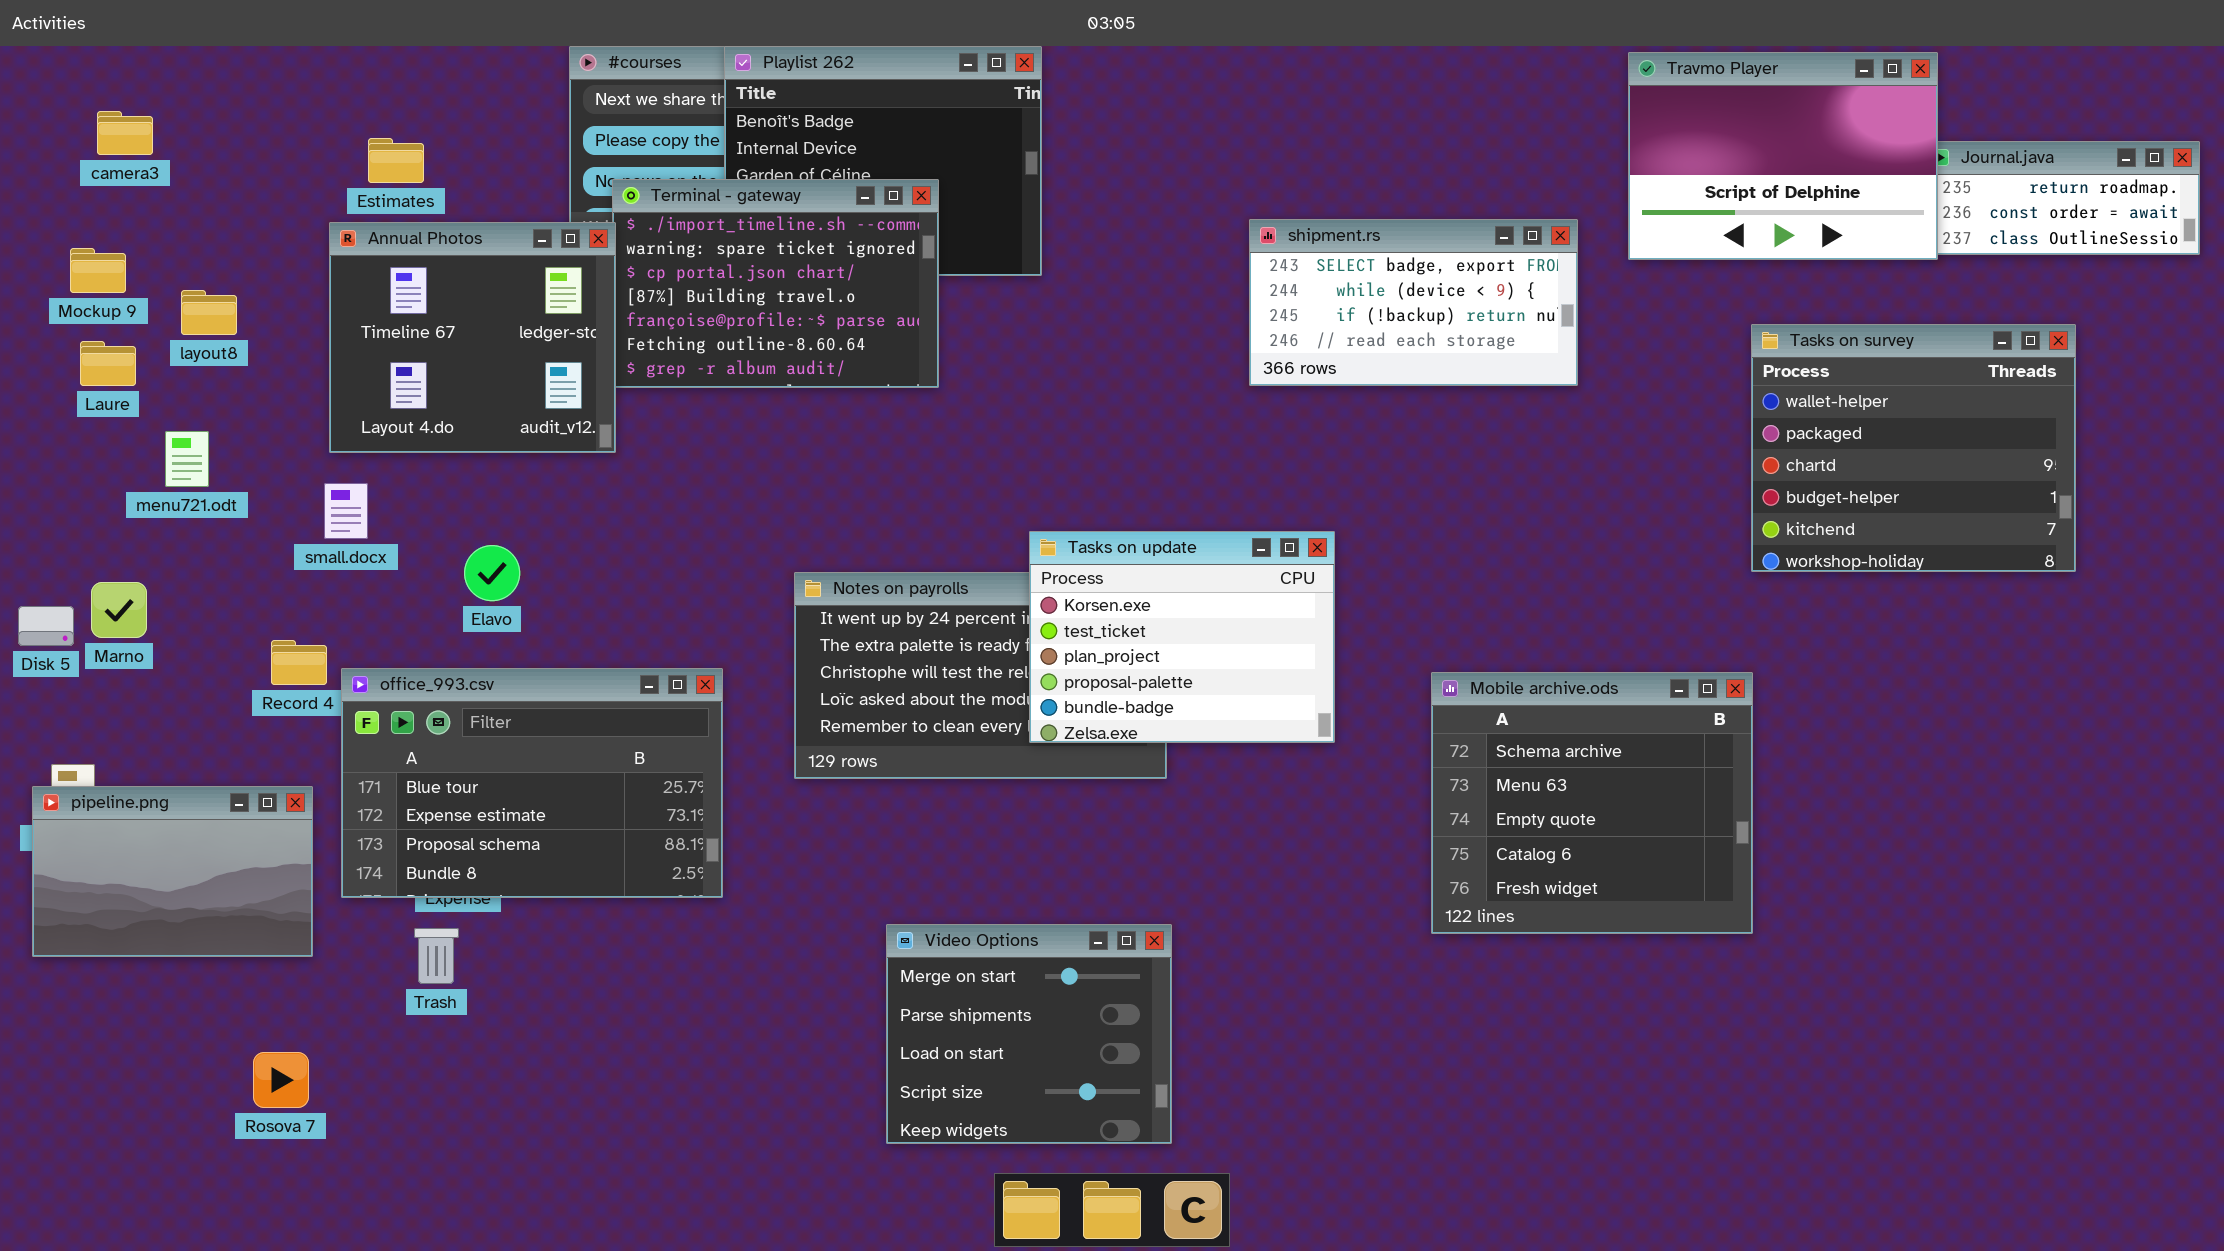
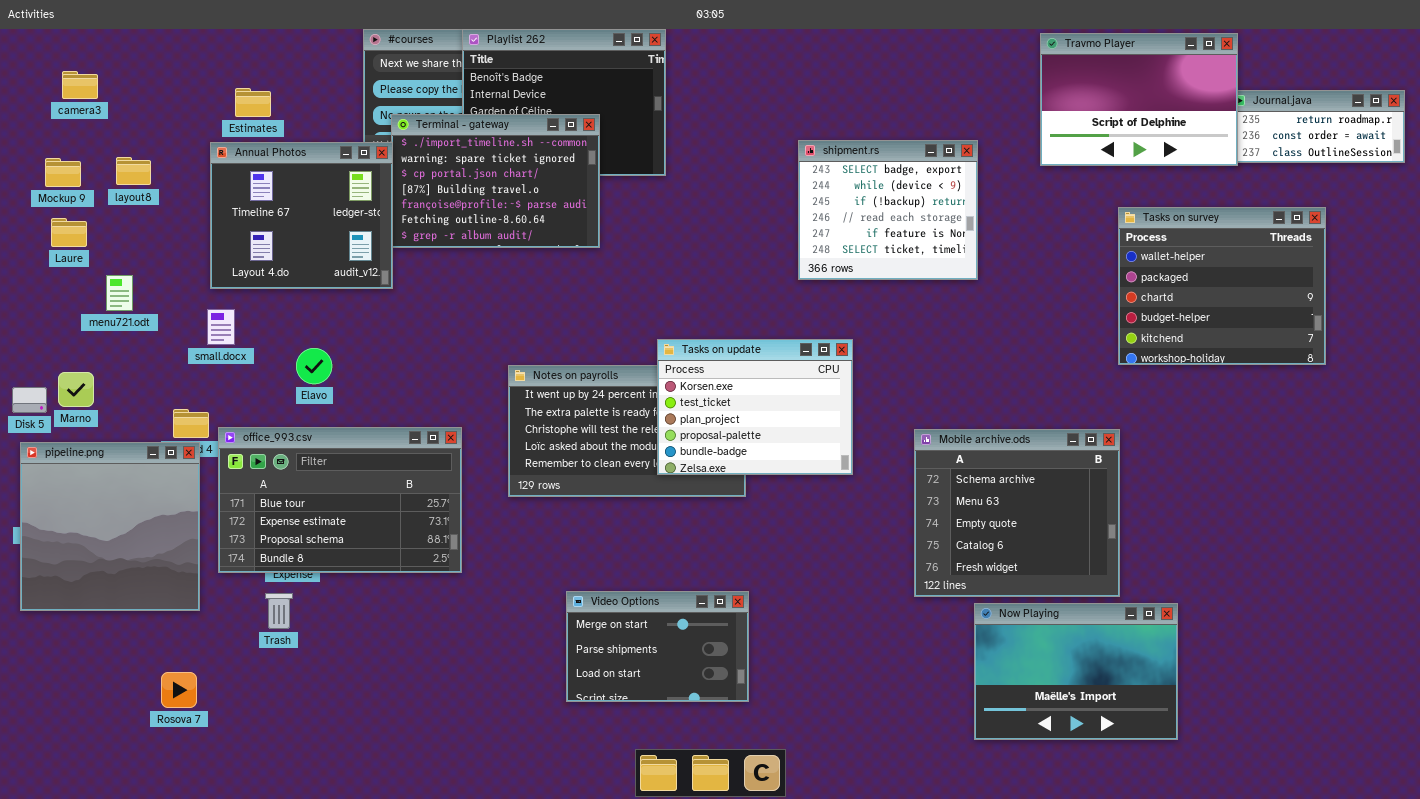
shipment.rs: [1249,219,1578,386] -> [798,140,978,280], resized
layout8: [181,290,237,335] -> [116,157,151,185], moved
pipeline.png: [32,786,313,957] -> [20,442,200,611], resized
Video Options: [886,924,1172,1144] -> [566,591,749,702], resized
Now Playing: none -> [974,603,1178,740], opened

